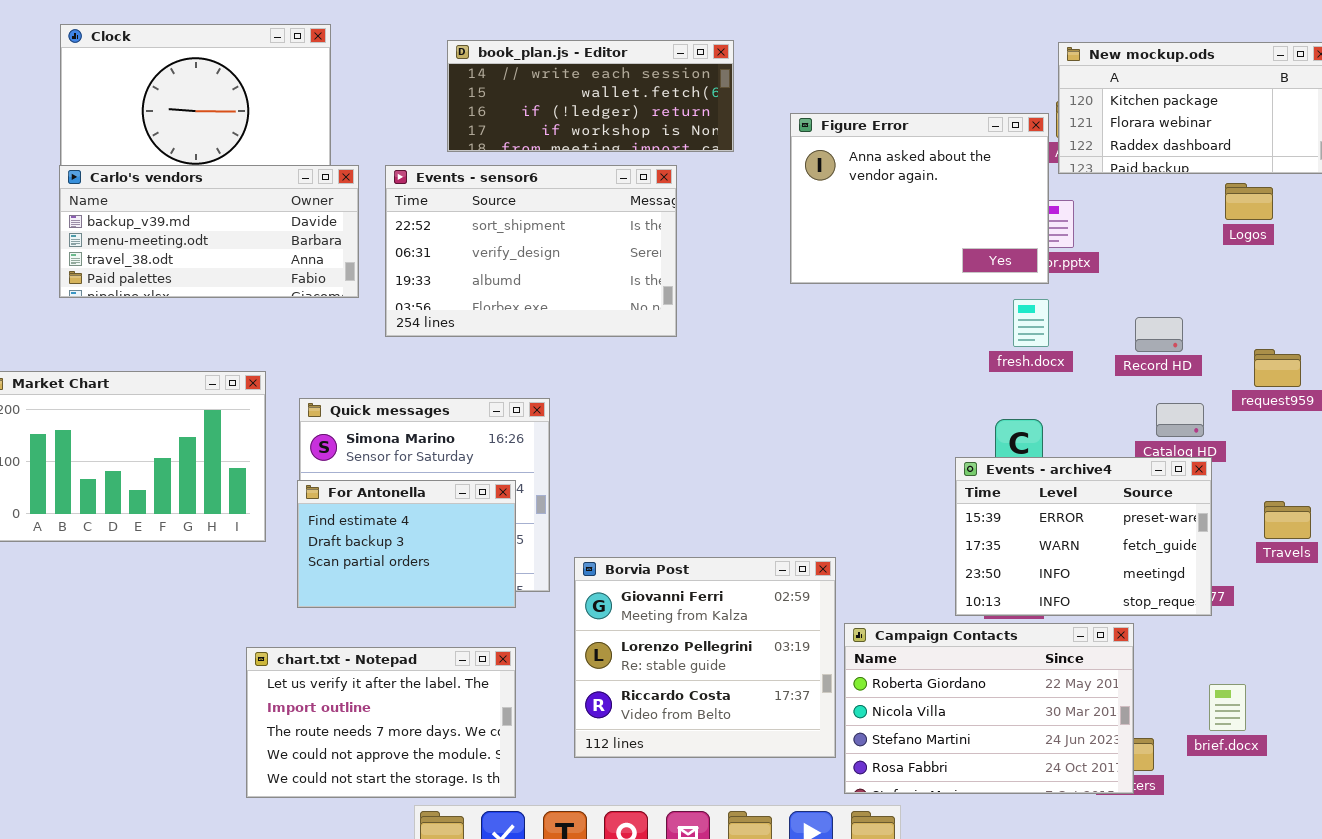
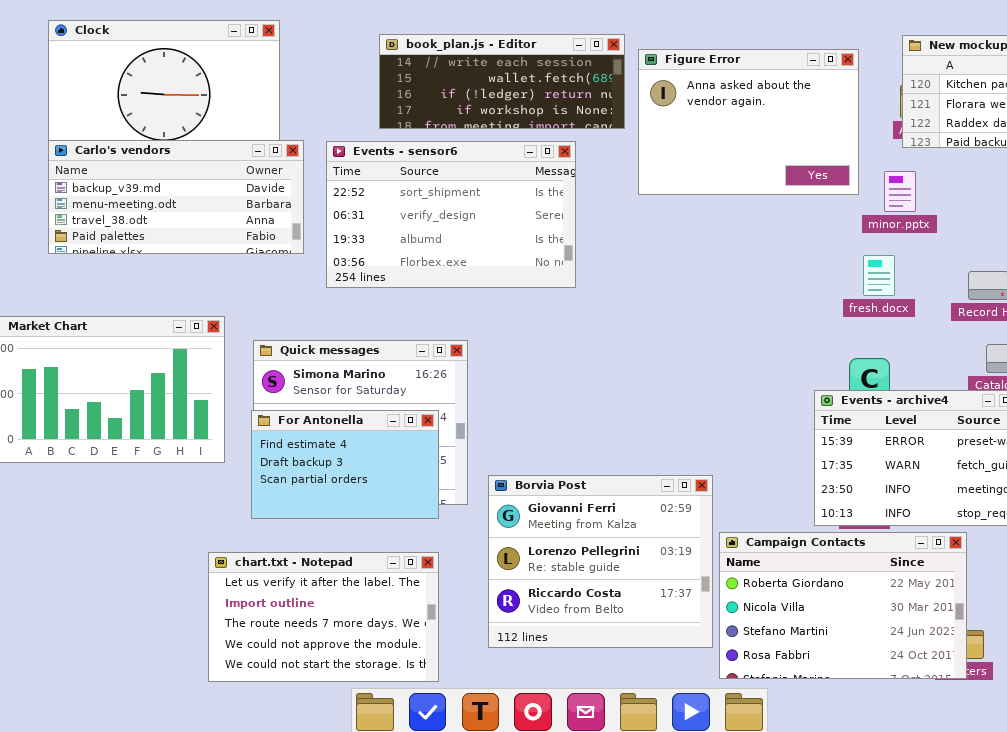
Figure Error: [790,113,1049,284] -> [638,49,859,195], moved

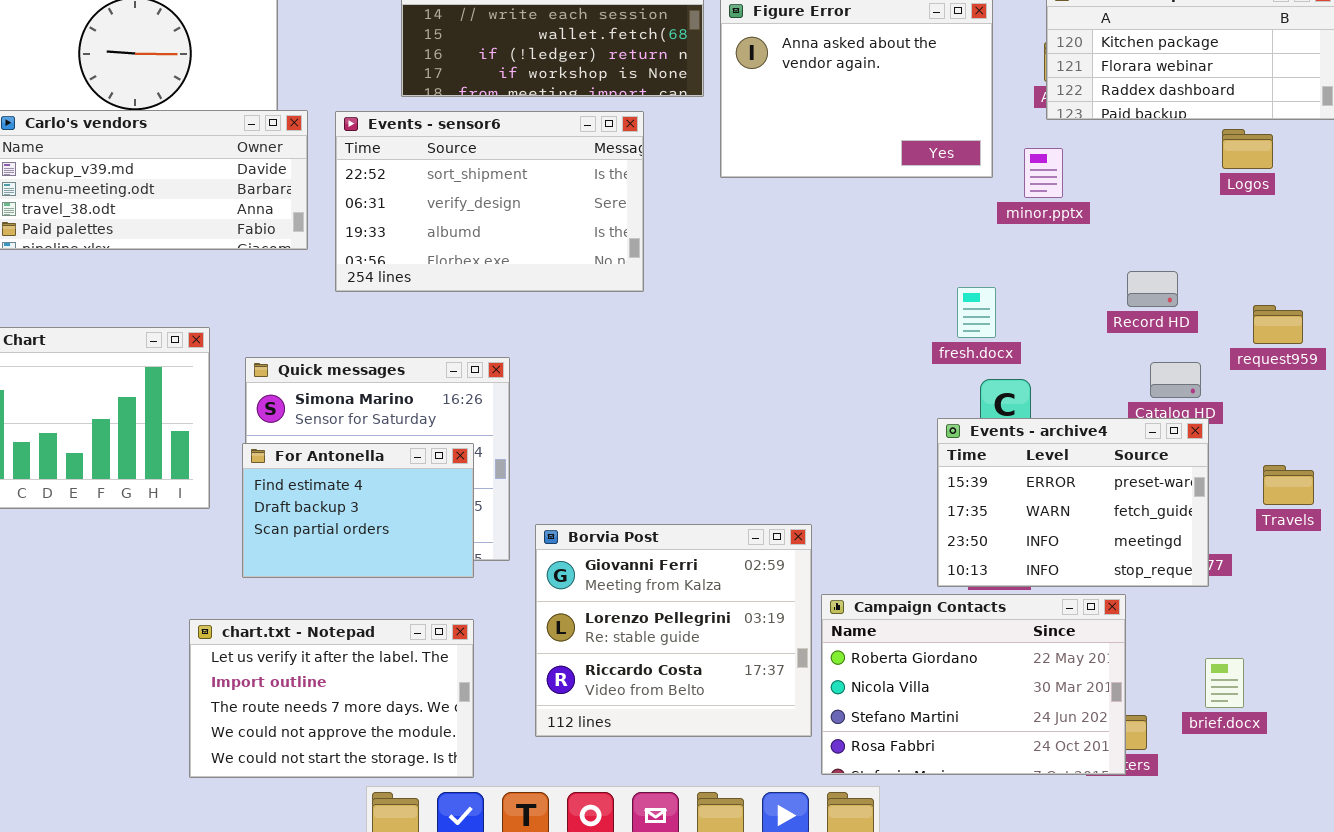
fresh.docx: [863,255,895,296] -> [957,287,996,338], moved

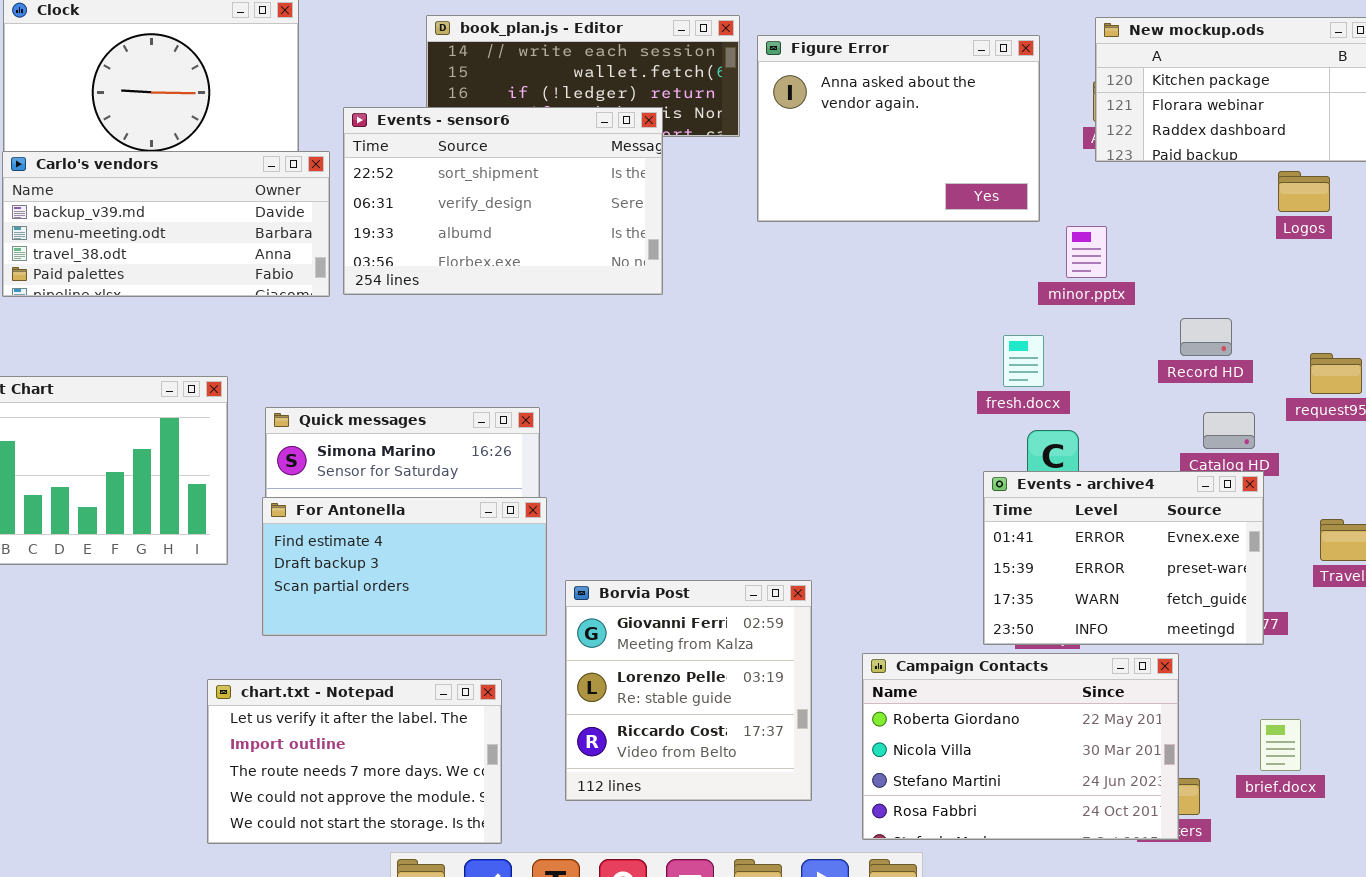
Events - sensor6: [335,111,644,292] -> [343,107,663,295], moved
minor.pptx: [1024,148,1063,198] -> [1066,226,1107,278], moved
Events - archive4: [937,418,1209,587] -> [983,471,1264,645], scrolled up 1 row
For Antonella: [242,443,474,578] -> [262,497,547,636], resized
Borvia Post: [535,524,812,737] -> [565,580,812,801], resized

